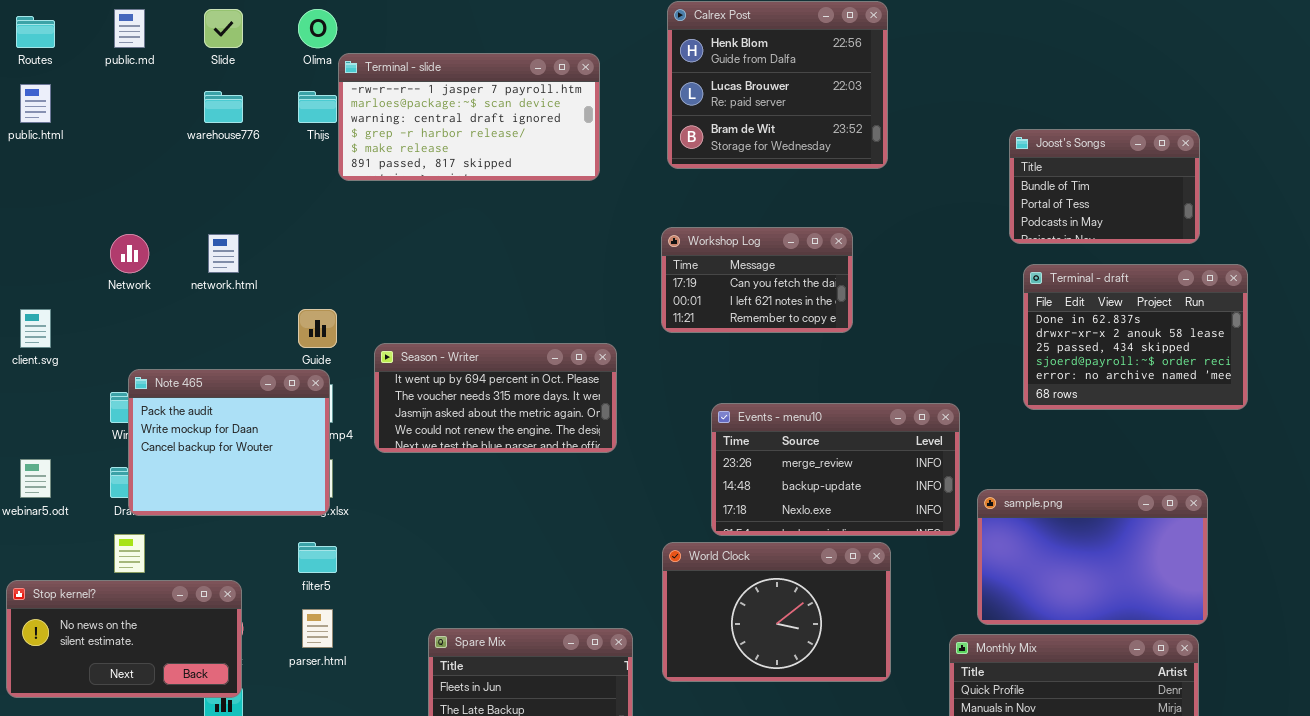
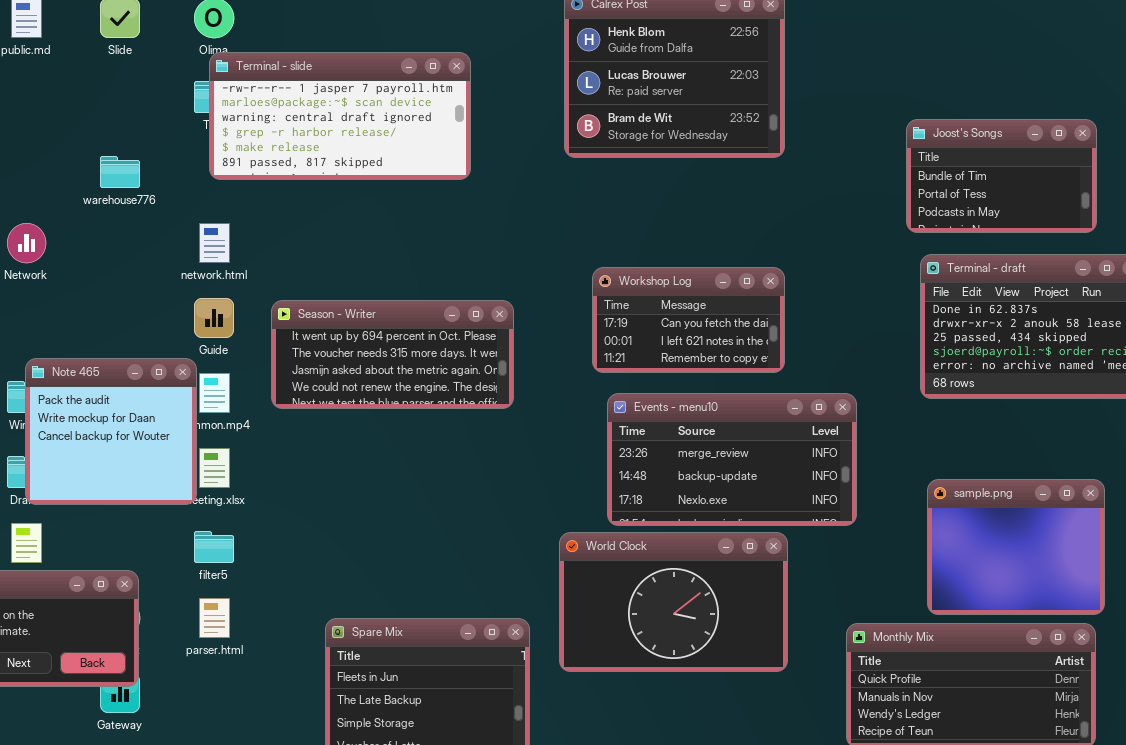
Terminal - slide: [338,53,600,181] -> [209,52,471,180], moved
warehouse776: [204,91,243,123] -> [100,156,140,188], moved
Workshop Log: [661,227,853,333] -> [592,267,785,373], moved
network.html: [208,234,239,273] -> [199,223,230,263], moved
Season - Writer: [374,343,617,453] -> [271,300,514,409], moved
Note 465: [128,369,330,516] -> [25,358,197,505], resized
sample.png: [977,489,1208,625] -> [927,479,1105,615], resized

